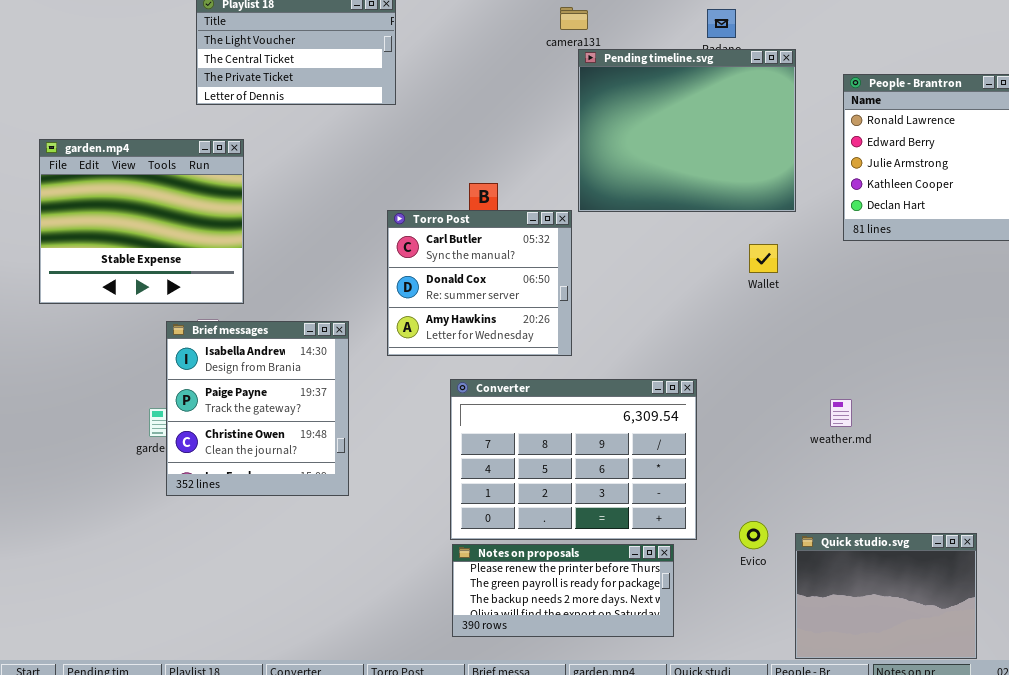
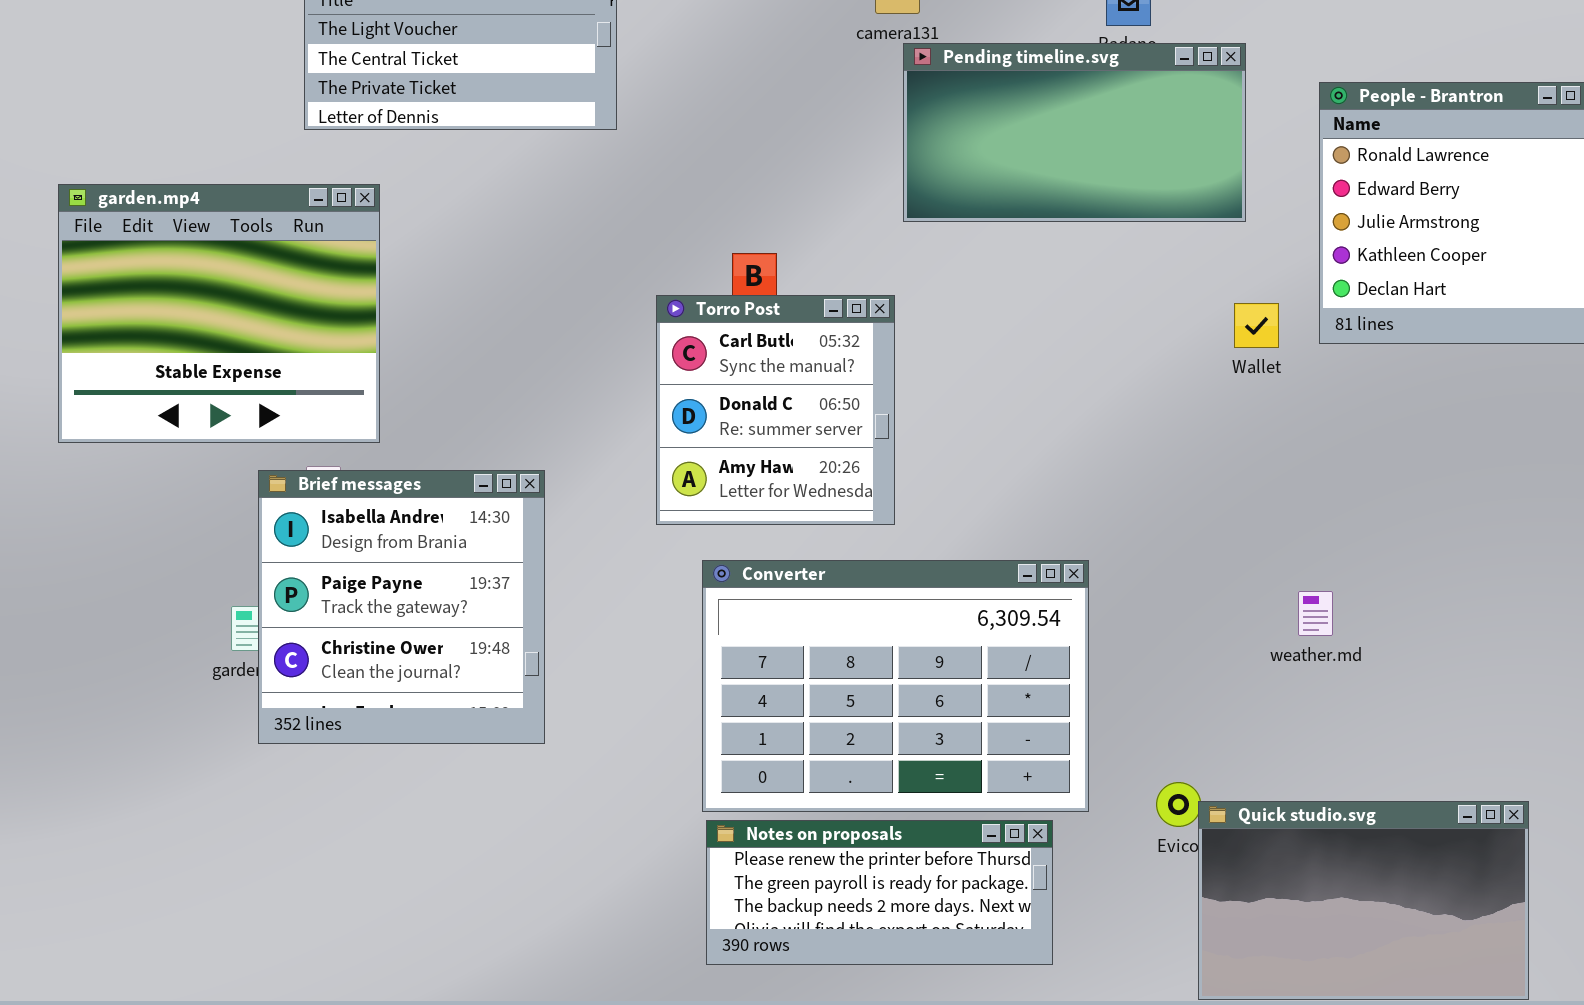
Pending timeline.svg: [578,49,796,212] -> [903,43,1246,222], resized
Torro Post: [387,210,572,356] -> [656,295,895,525], resized
Wallet: [749,244,778,273] -> [1234,303,1279,348], moved
Quick studio.svg: [795,533,977,659] -> [1198,801,1529,1000], resized

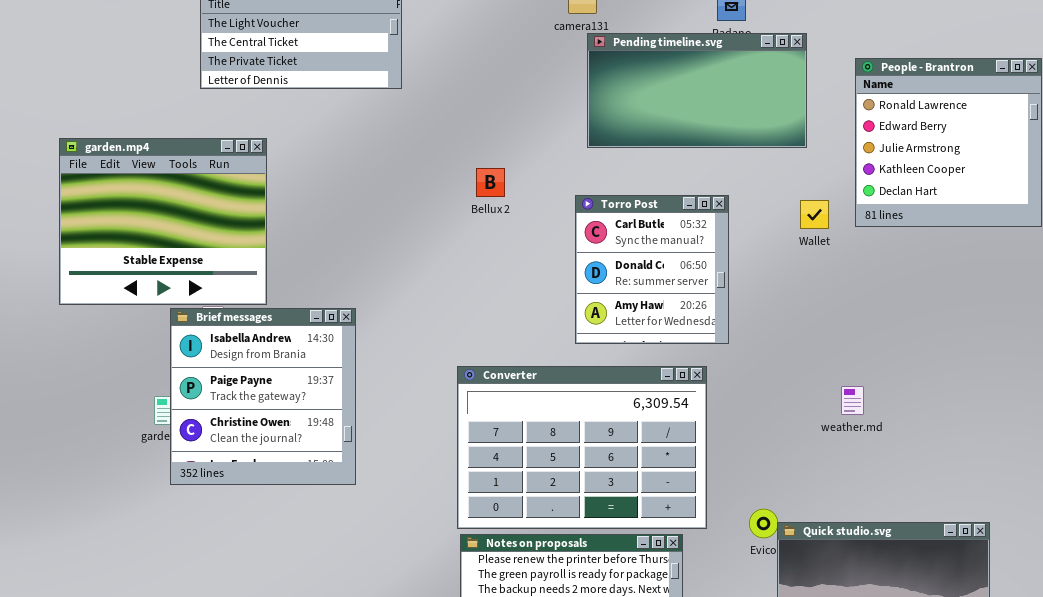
garden.mp4: [58,184,380,443] -> [59,138,267,305], moved
Torro Post: [656,295,895,525] -> [575,195,729,344], moved

